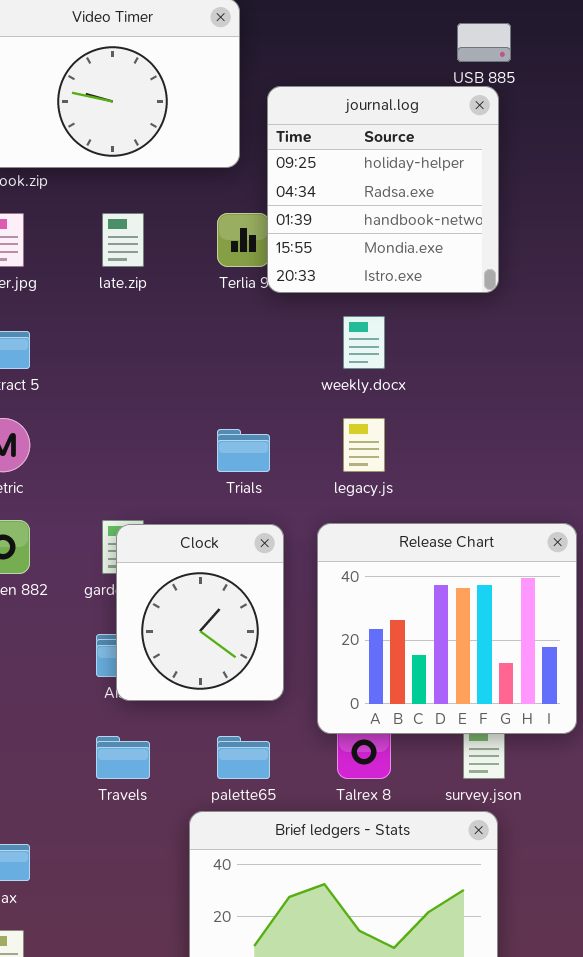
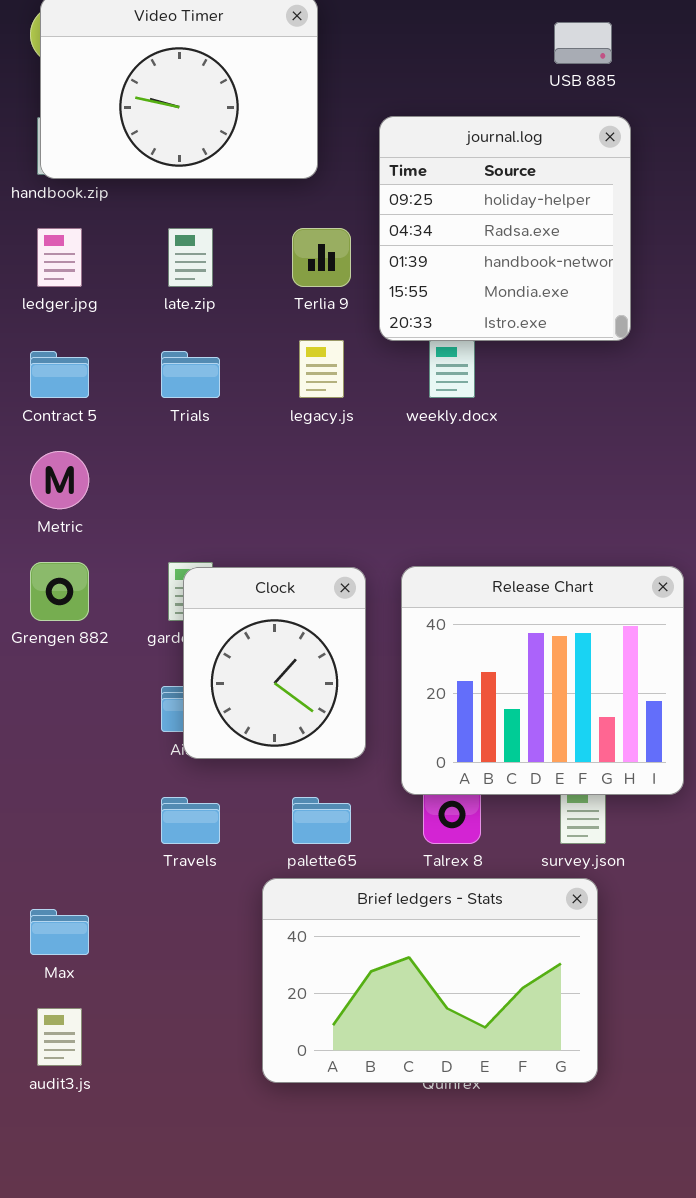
journal.log: [267,86,499,293] -> [379,116,631,341], moved
legacy.js: [343,418,385,472] -> [299,340,344,398], moved
Trials: [217,429,270,472] -> [161,351,220,398], moved

